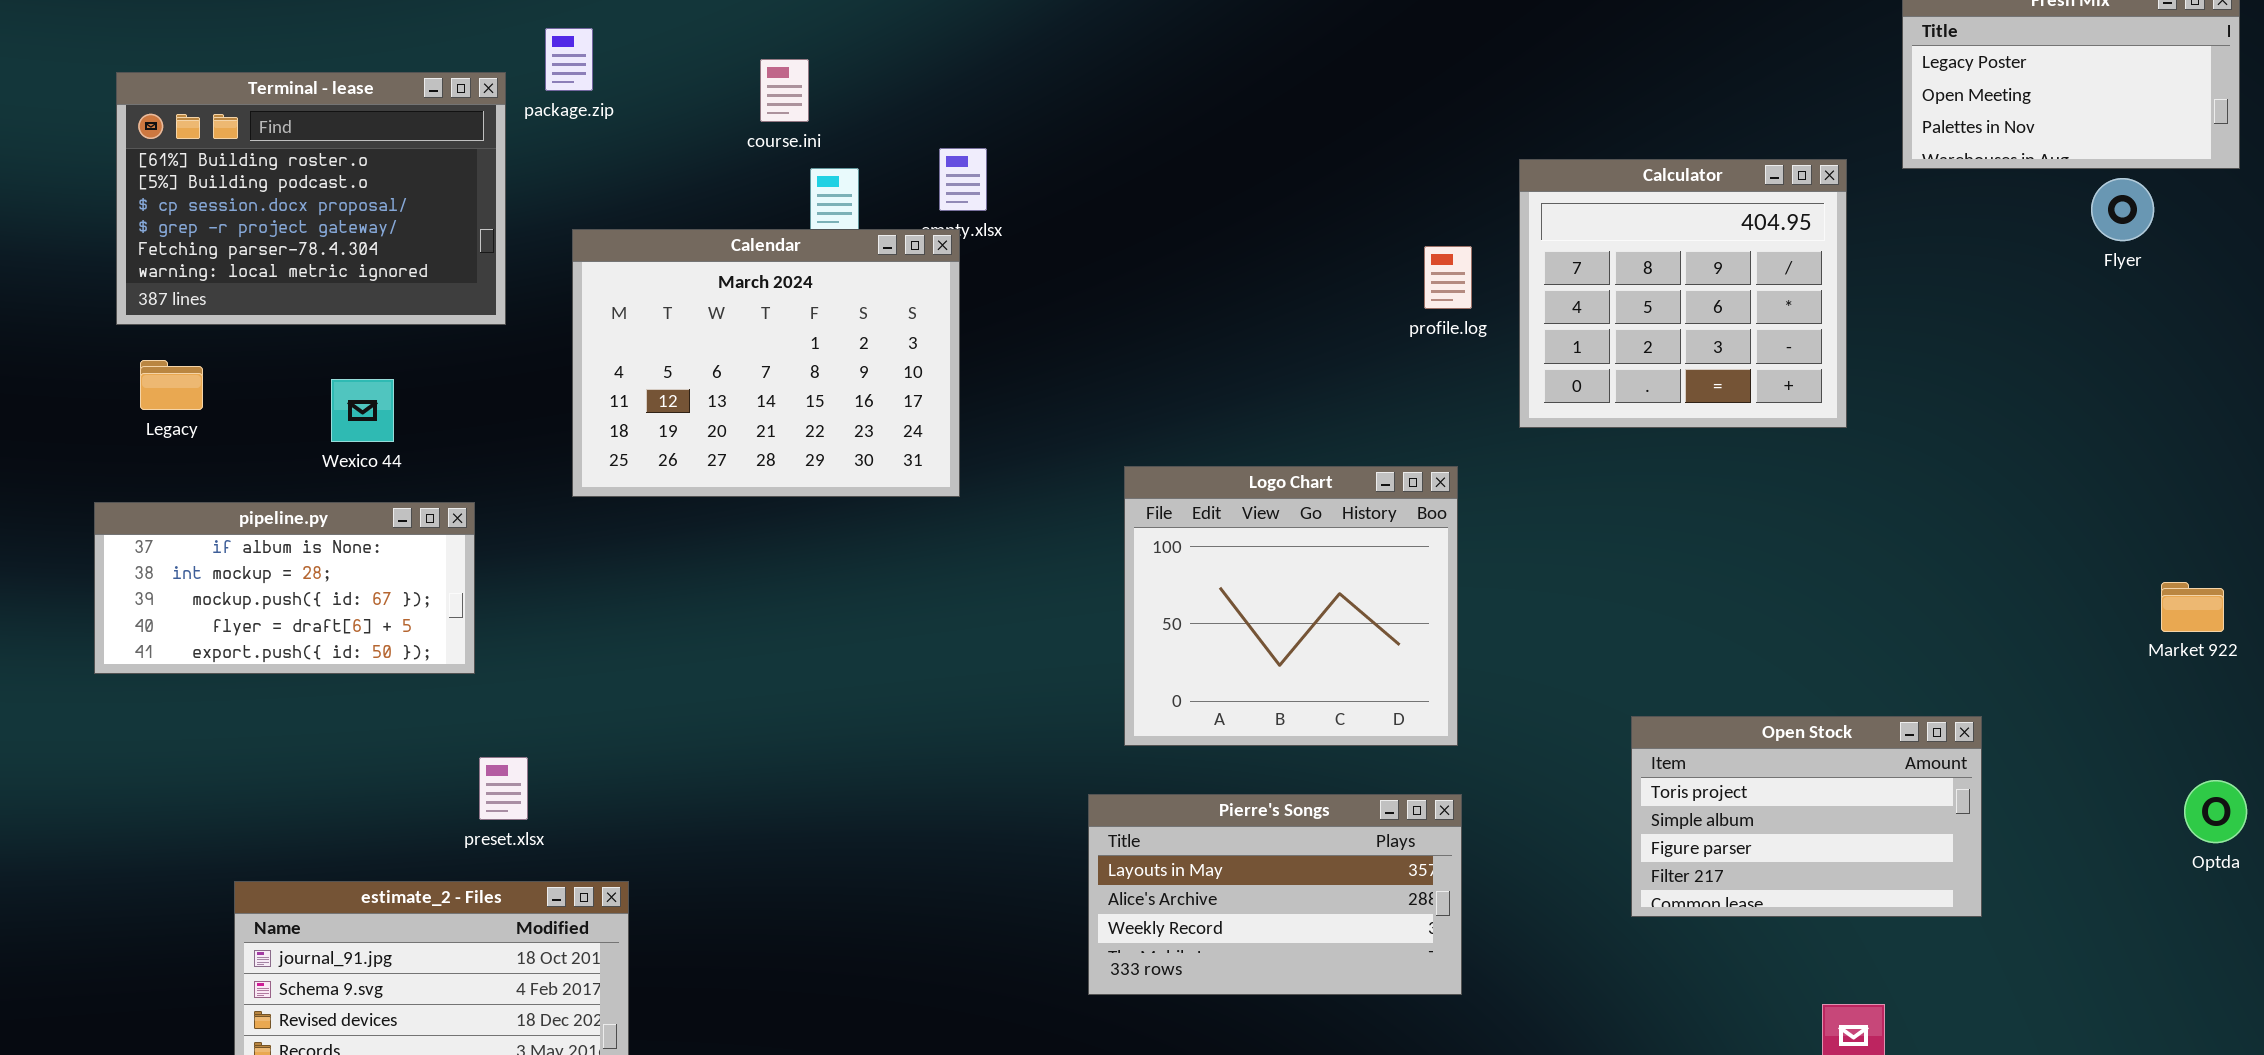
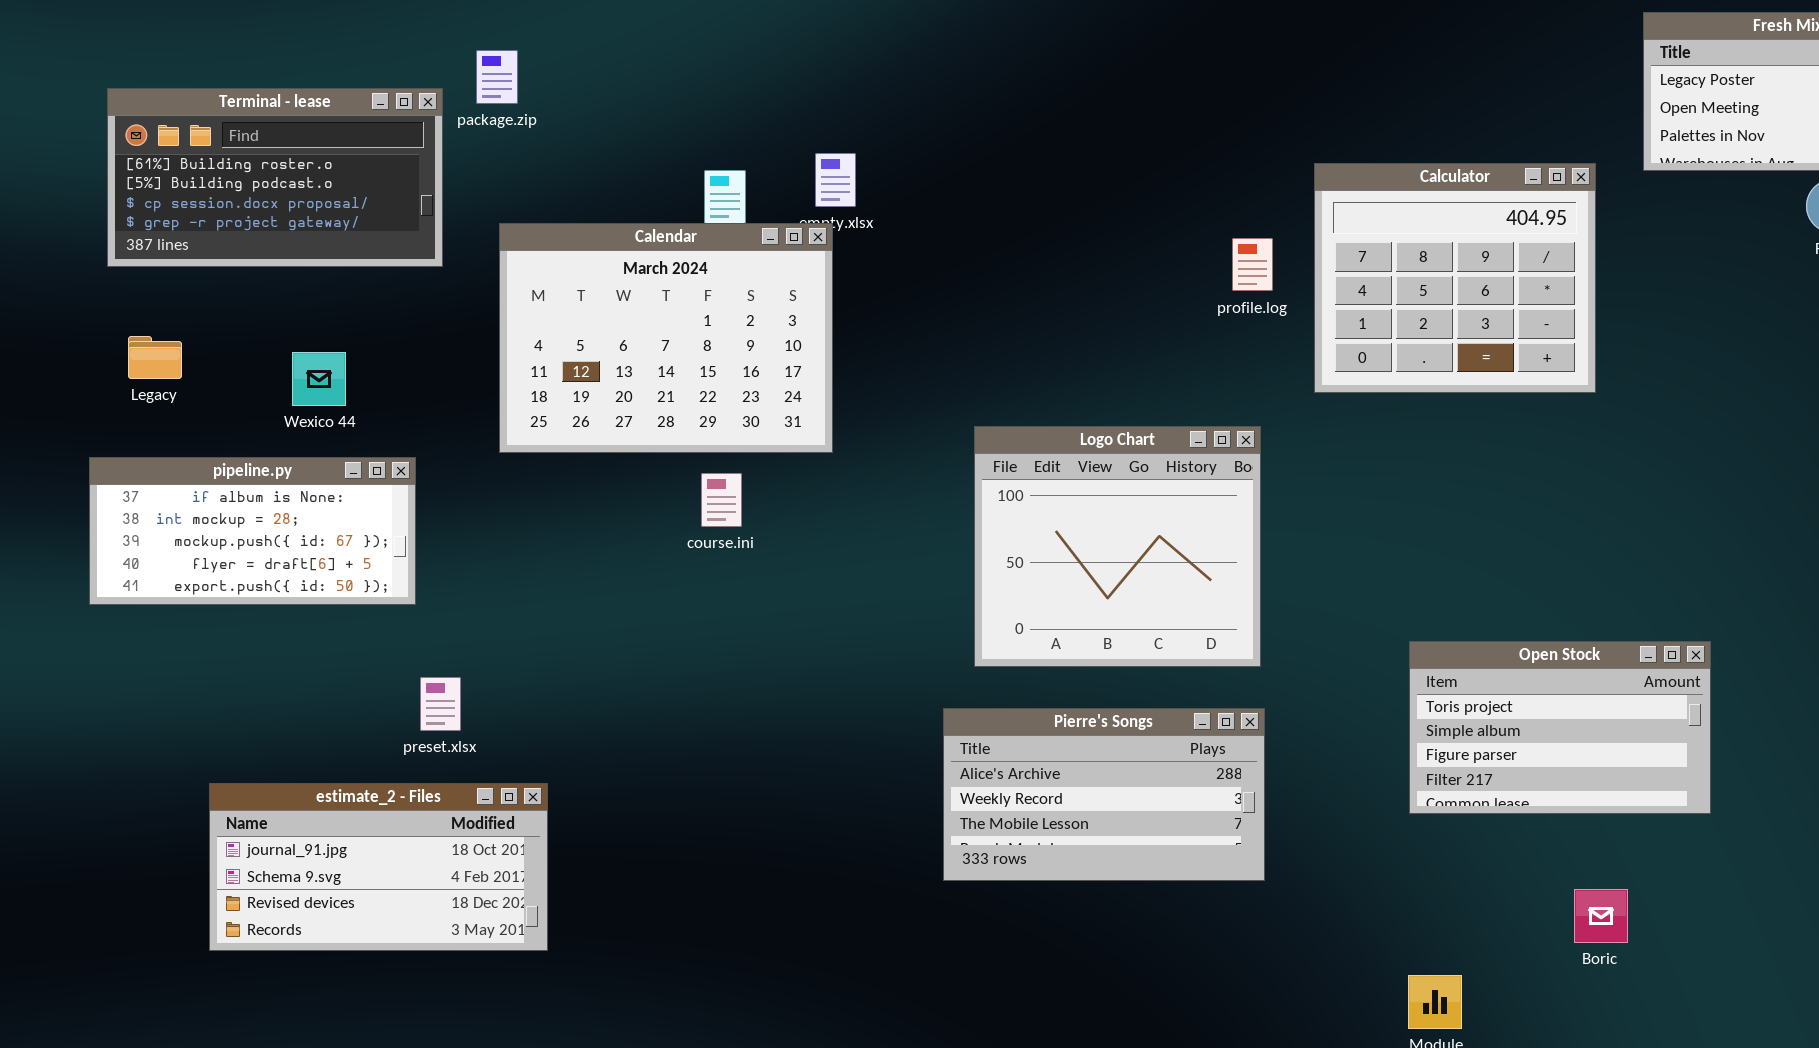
course.ini: [760,59,809,122] -> [701,473,742,527], moved
Terminal - lease: [116,72,506,325] -> [107,88,443,267], resized
Pierre's Songs: [1088,794,1462,995] -> [943,708,1265,881], scrolled down 1 row

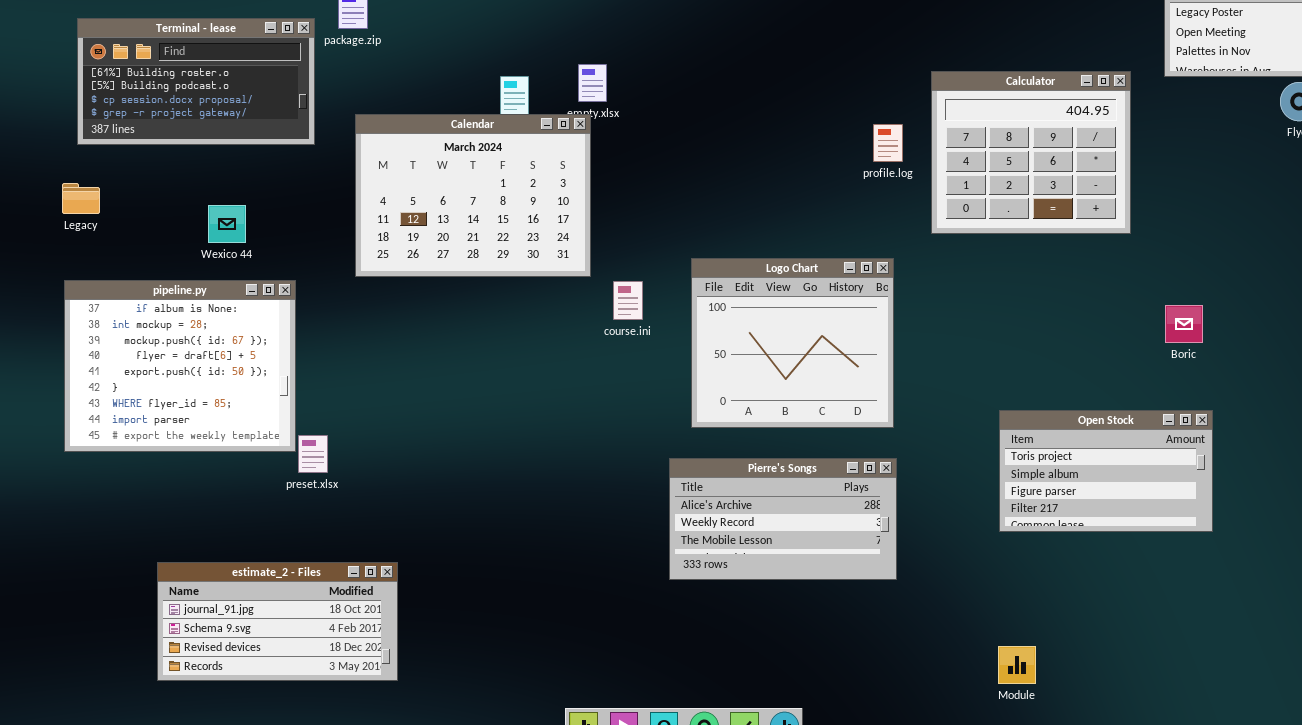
Legacy: [128,336,182,379] -> [62,183,100,214], moved
pipeline.py: [89,457,416,605] -> [64,280,296,452], resized
course.ini: [701,473,742,527] -> [613,281,643,320], moved
estimate_2 - Files: [209,783,548,951] -> [157,562,398,681], moved
Boric: [1574,889,1628,943] -> [1165,305,1203,343], moved

